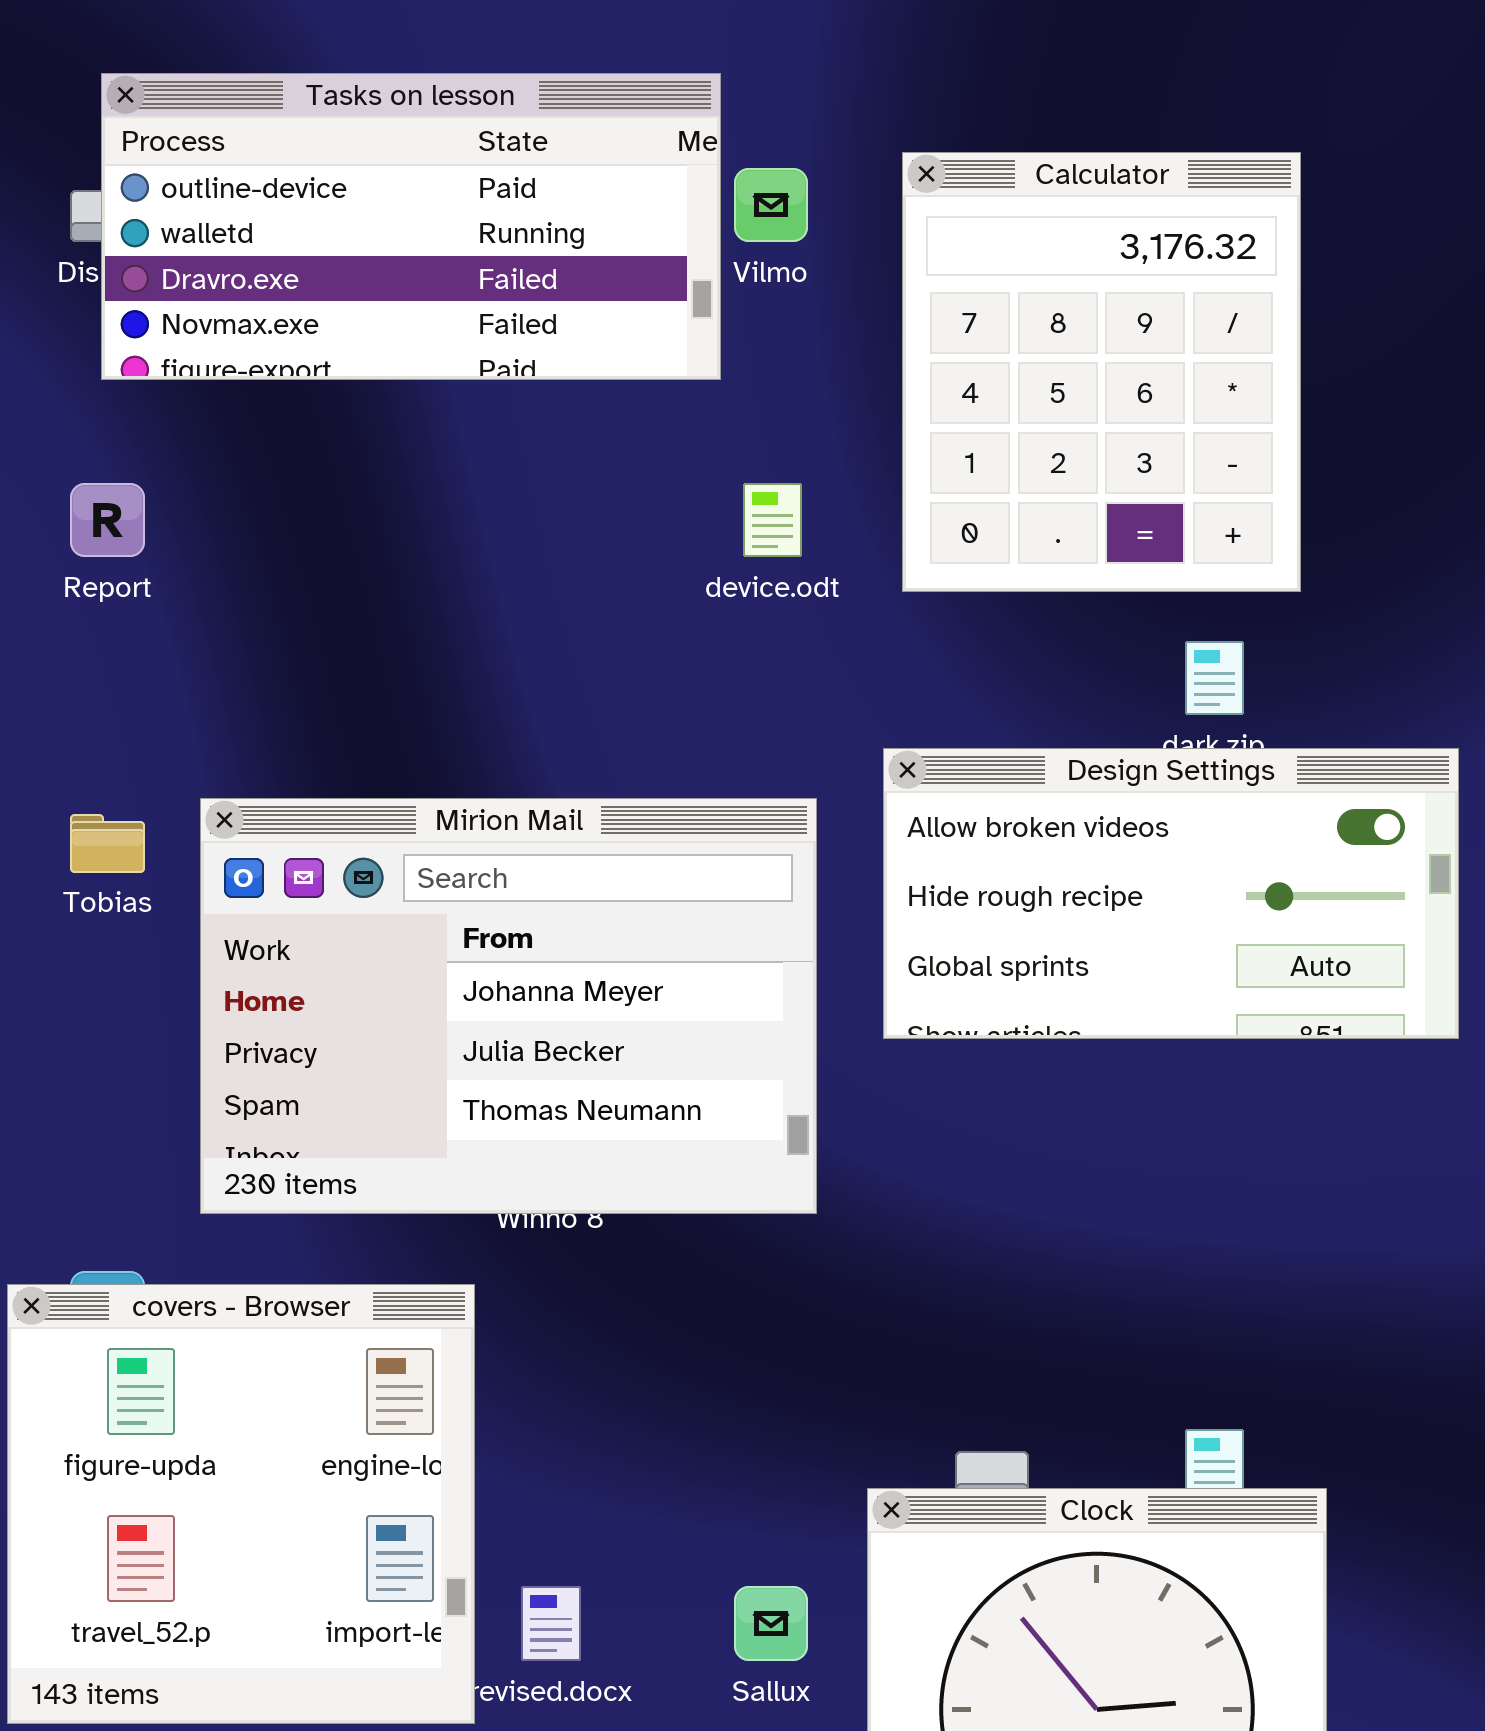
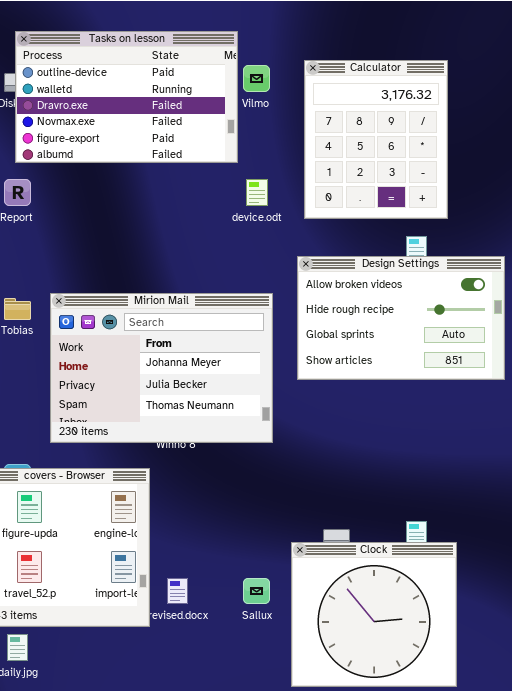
Tasks on lesson: [101,73,721,380] -> [15,31,238,163], resized
Design Settings: [883,748,1459,1039] -> [297,256,505,380], resized

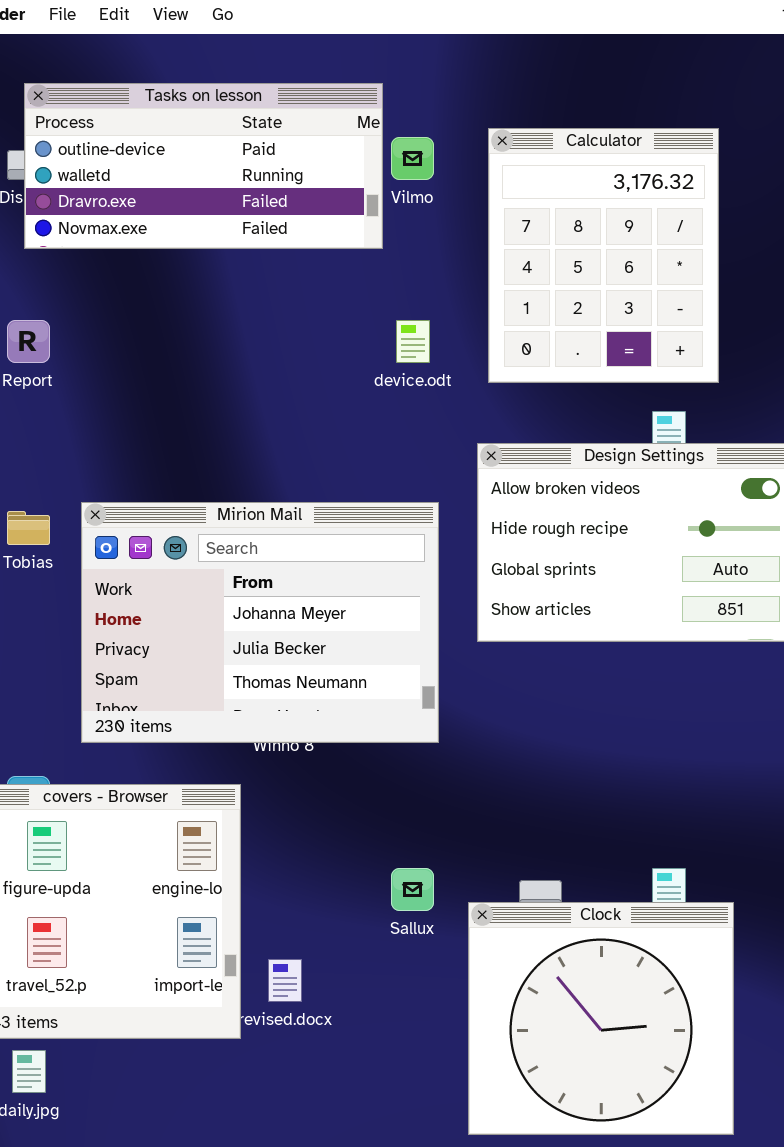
Tasks on lesson: [15,31,238,163] -> [24,83,383,249], resized
Sallux: [243,578,270,604] -> [391,868,434,911], moved

